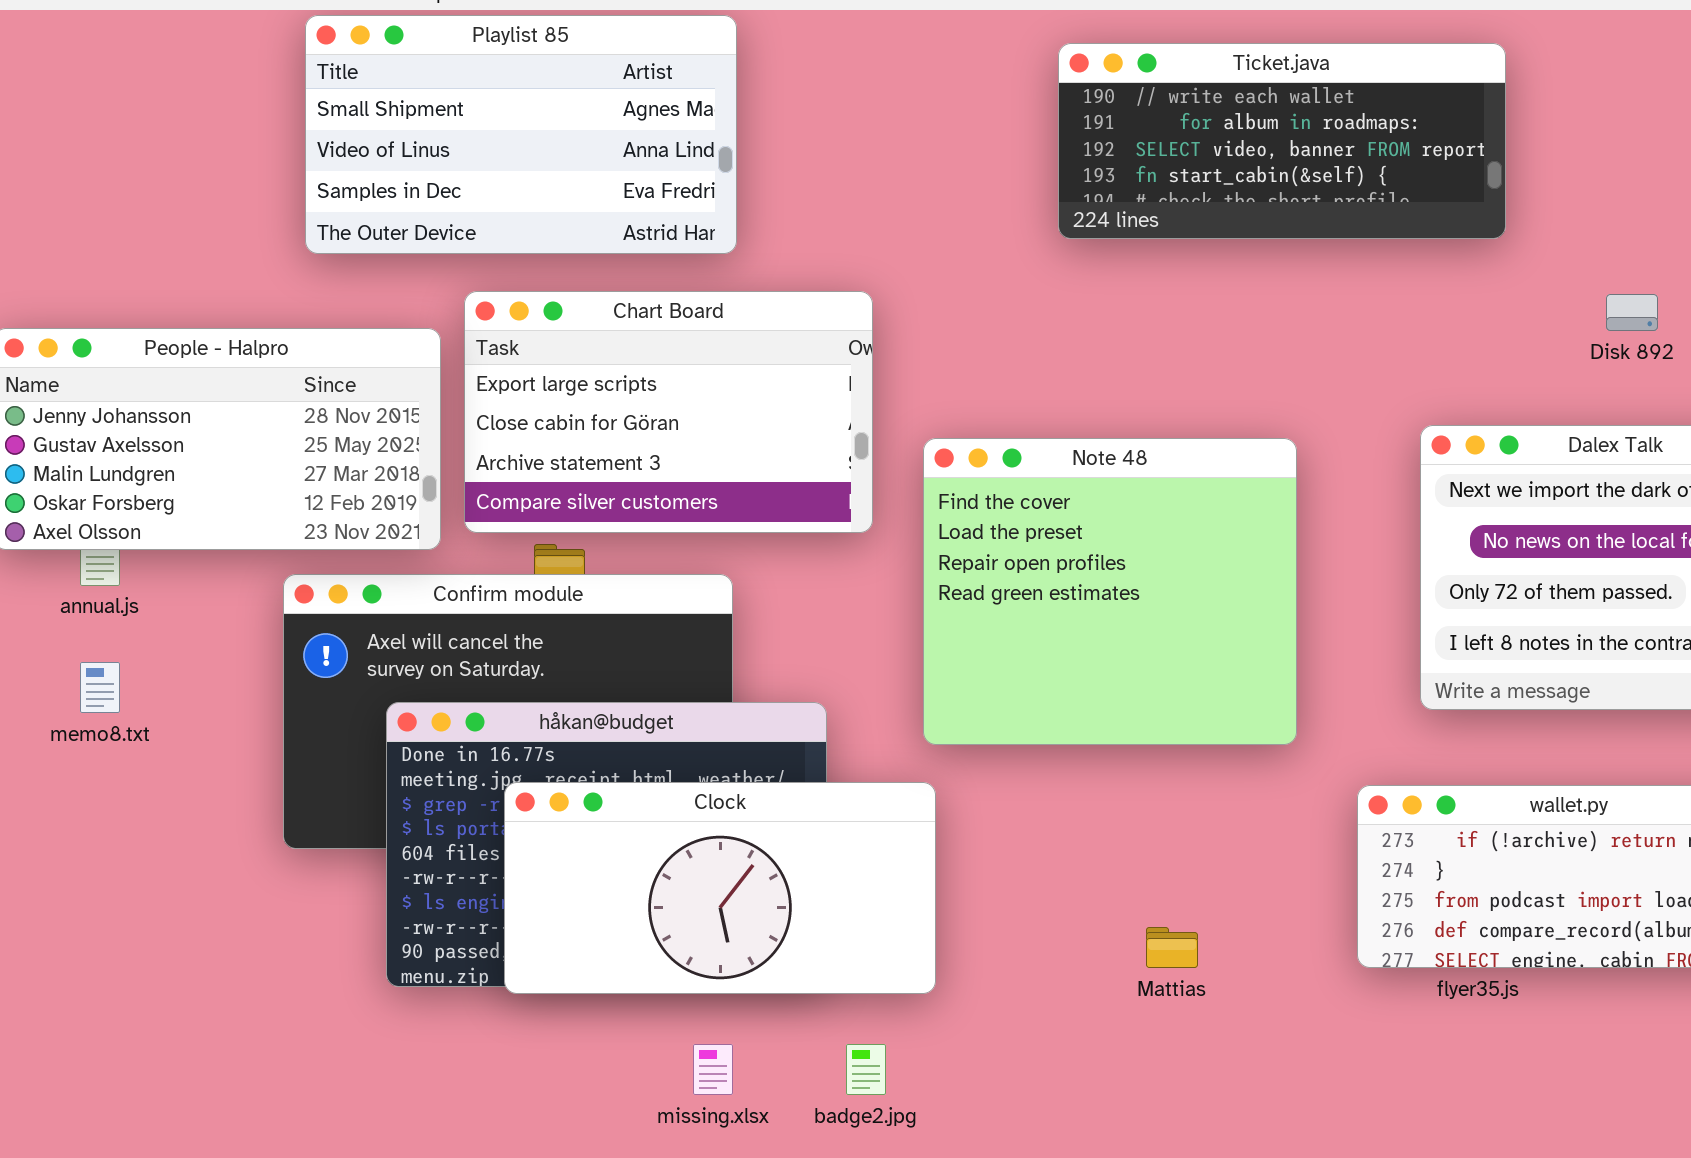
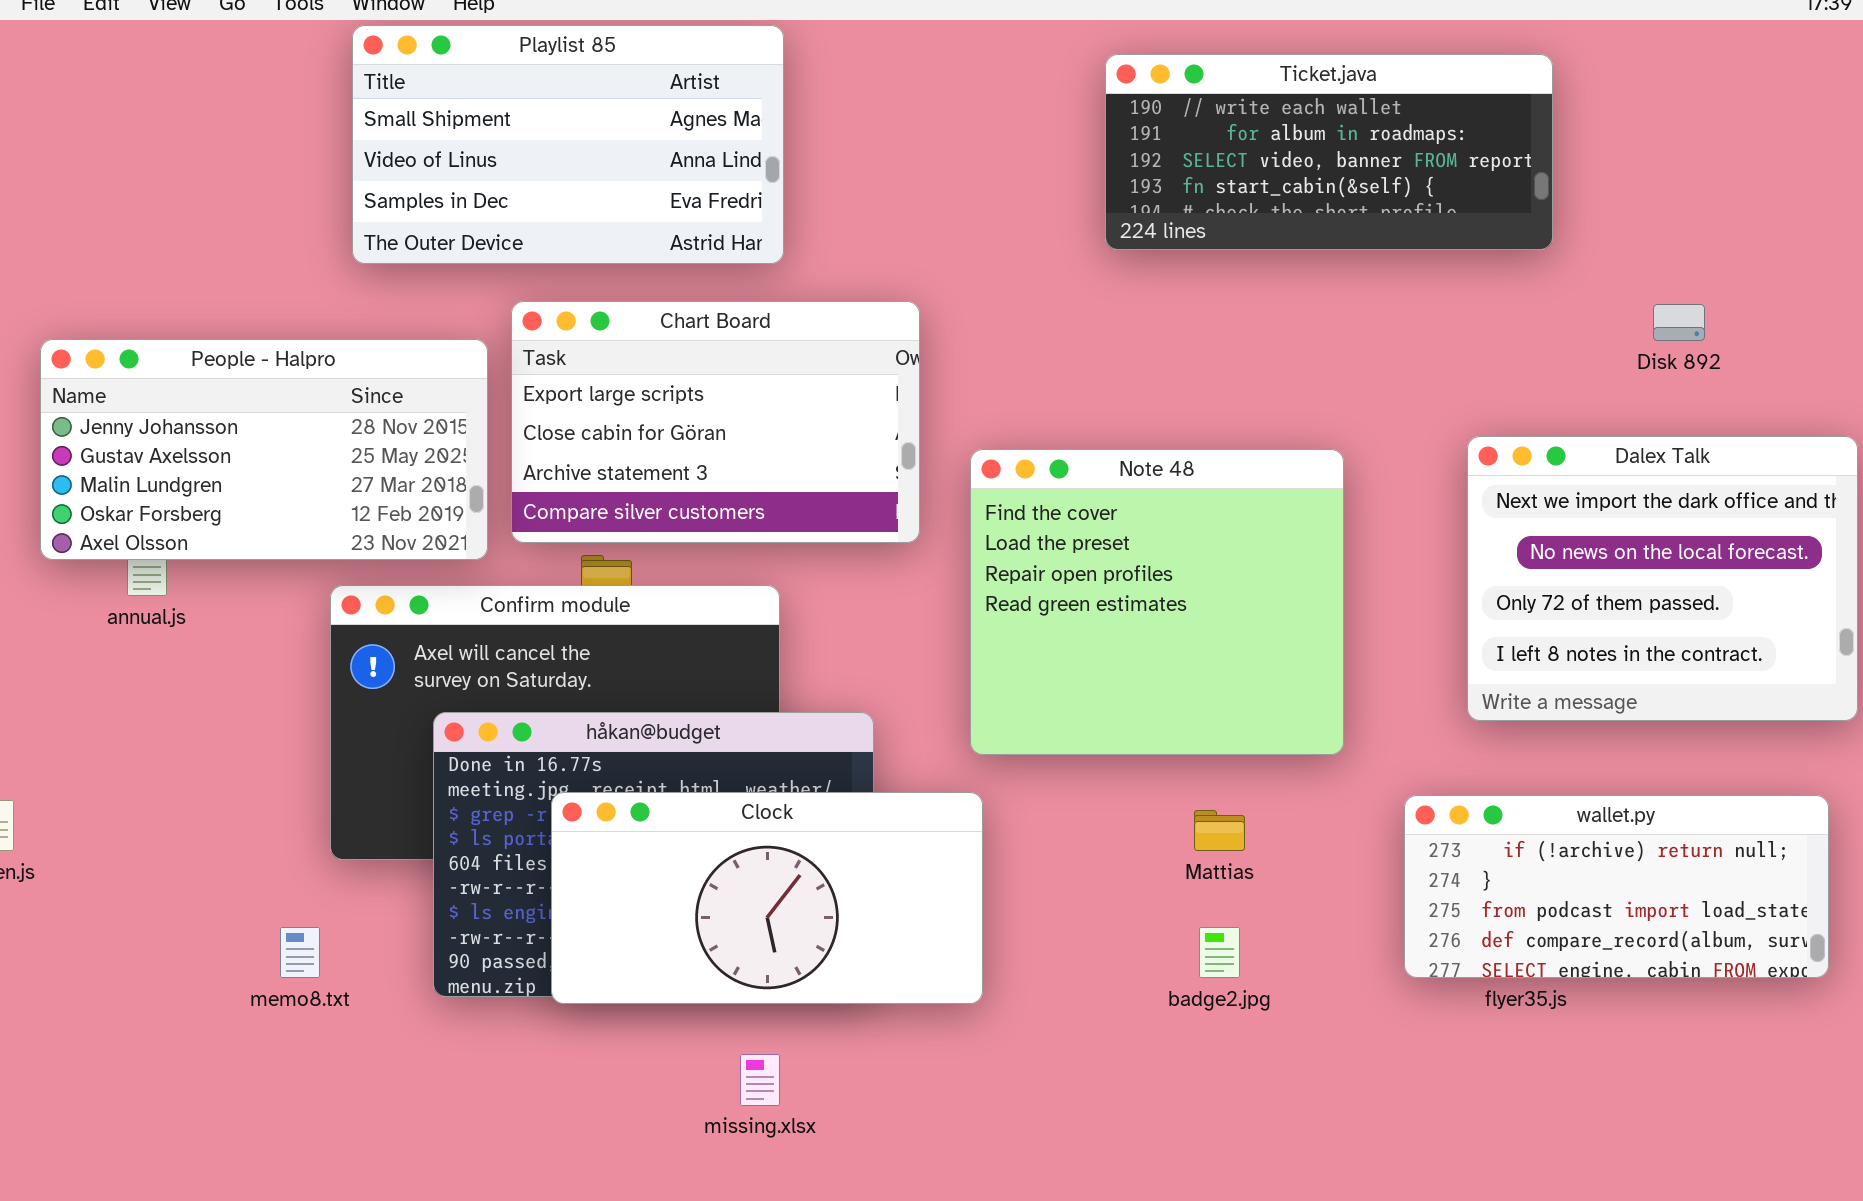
memo8.txt: [80,662,120,713] -> [280,927,320,978], moved
Mattias: [1146,927,1198,968] -> [1194,810,1245,851], moved
badge2.jpg: [846,1044,886,1095] -> [1199,927,1240,978], moved

